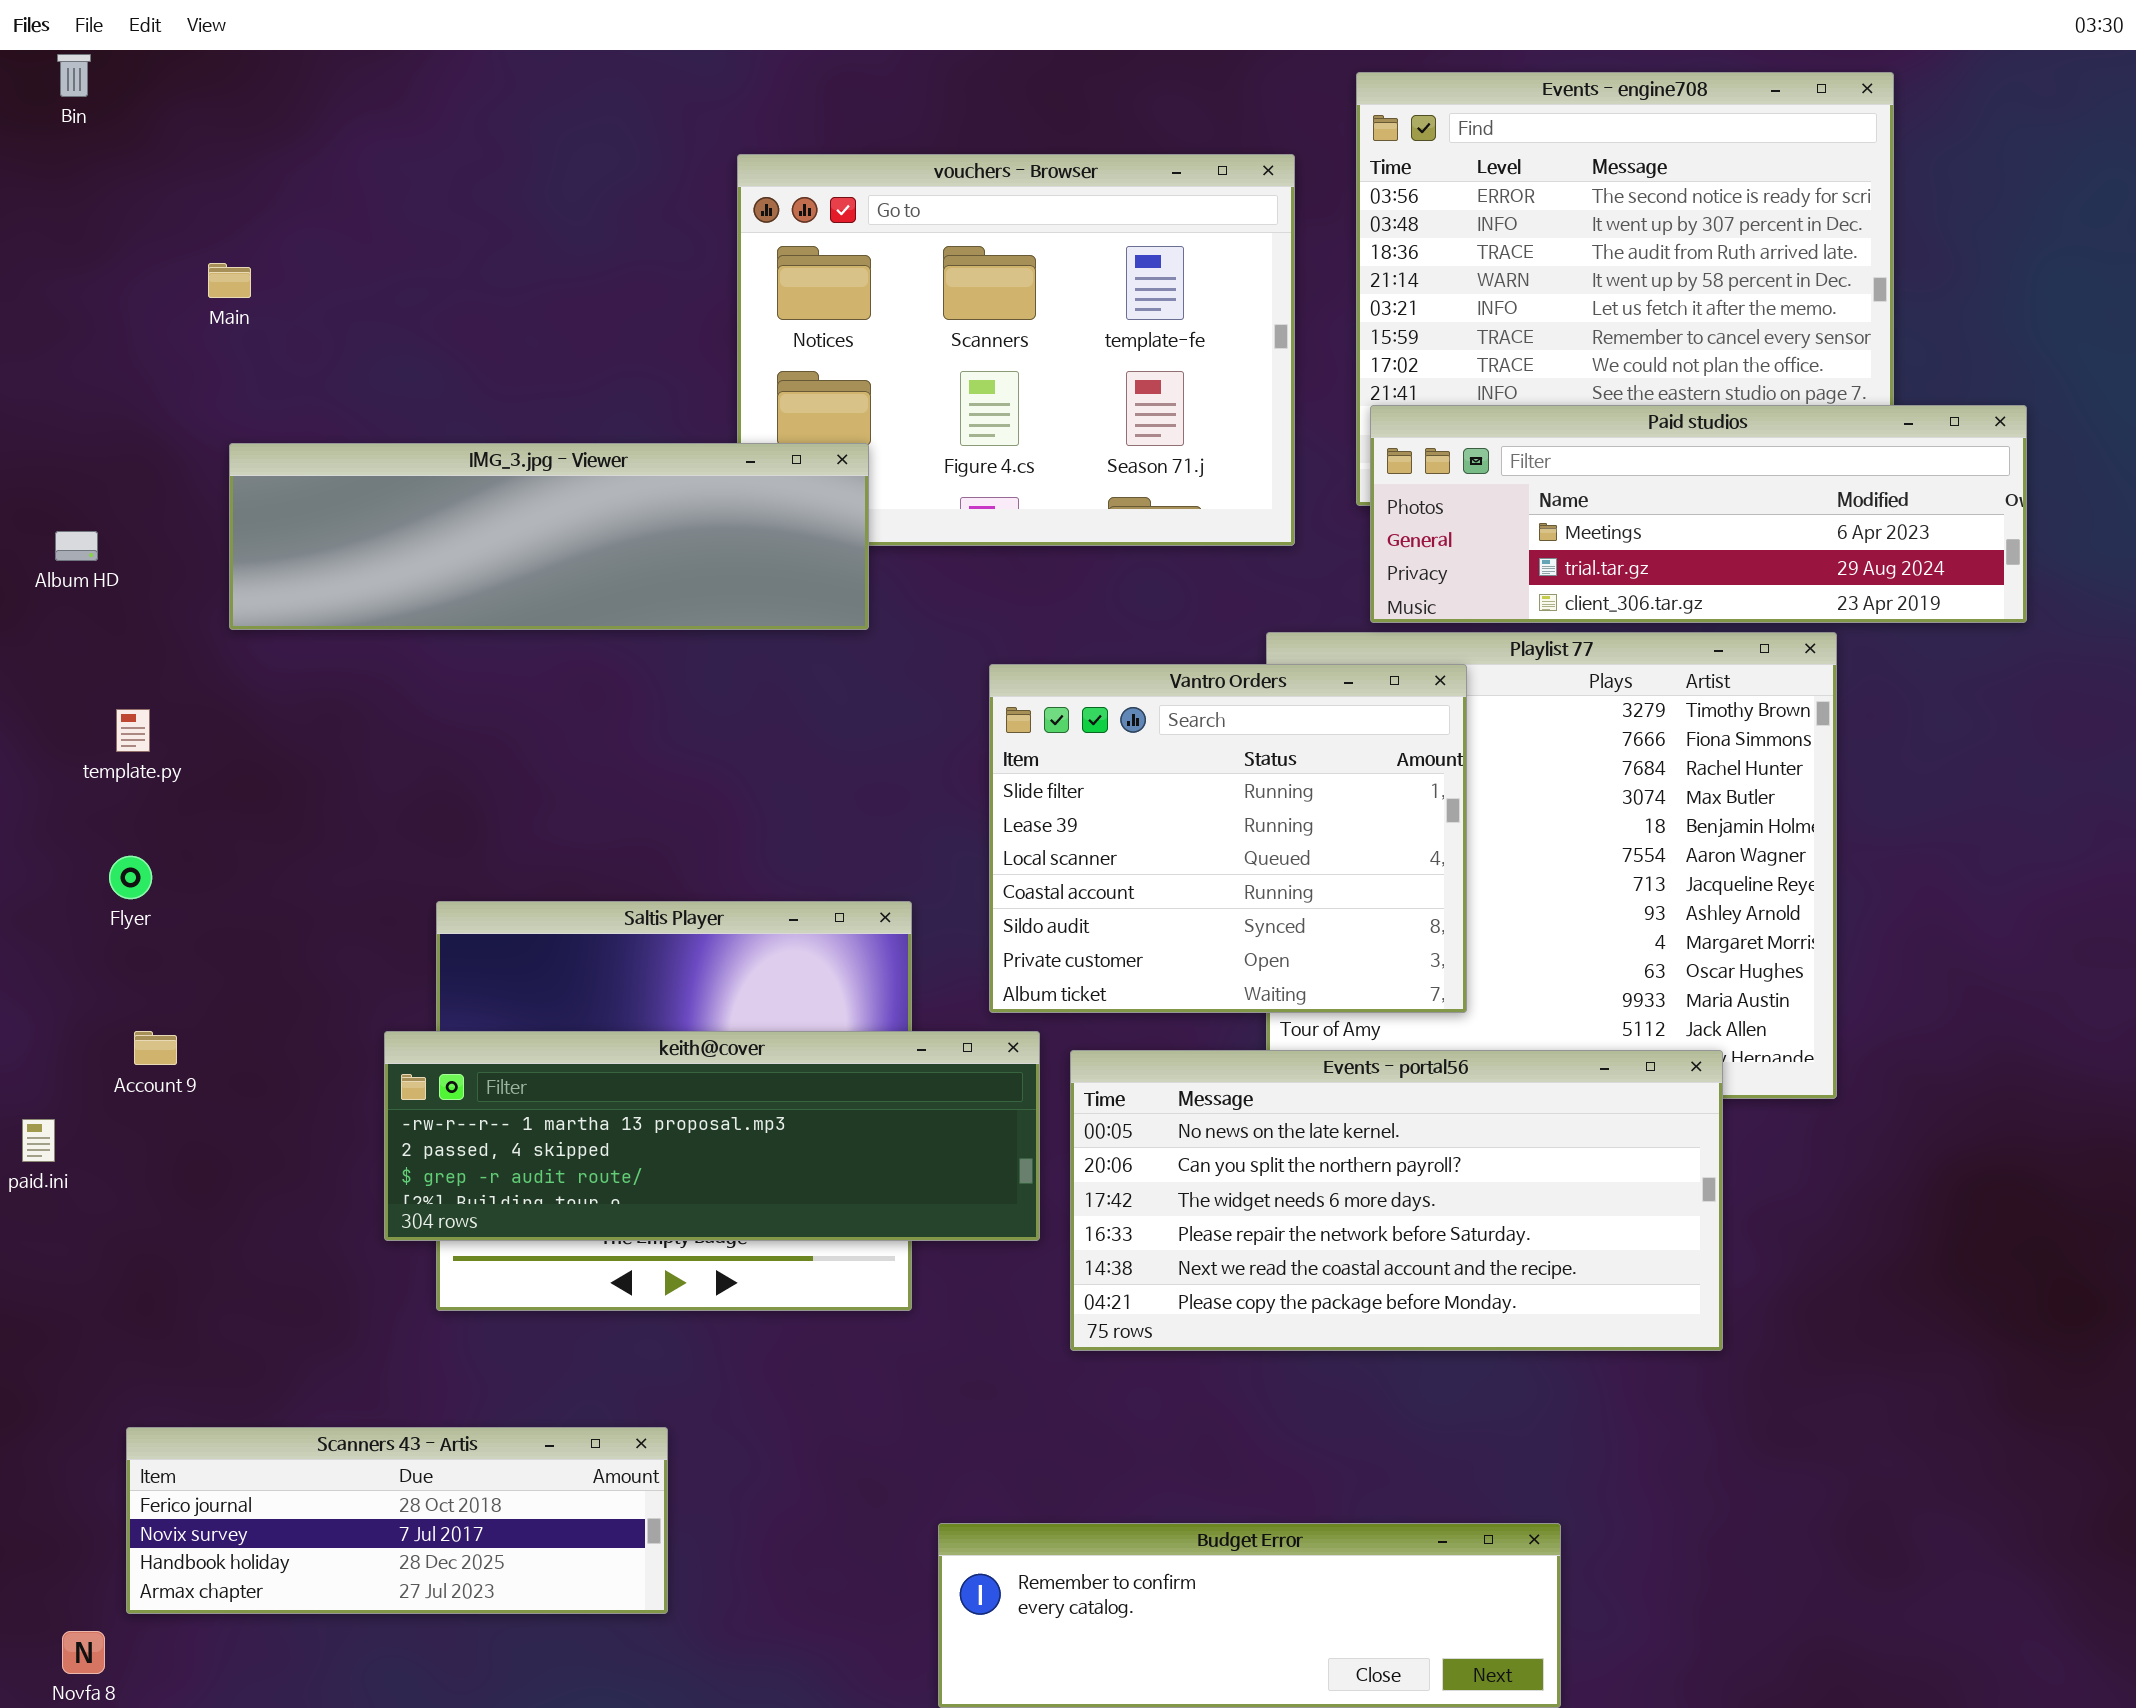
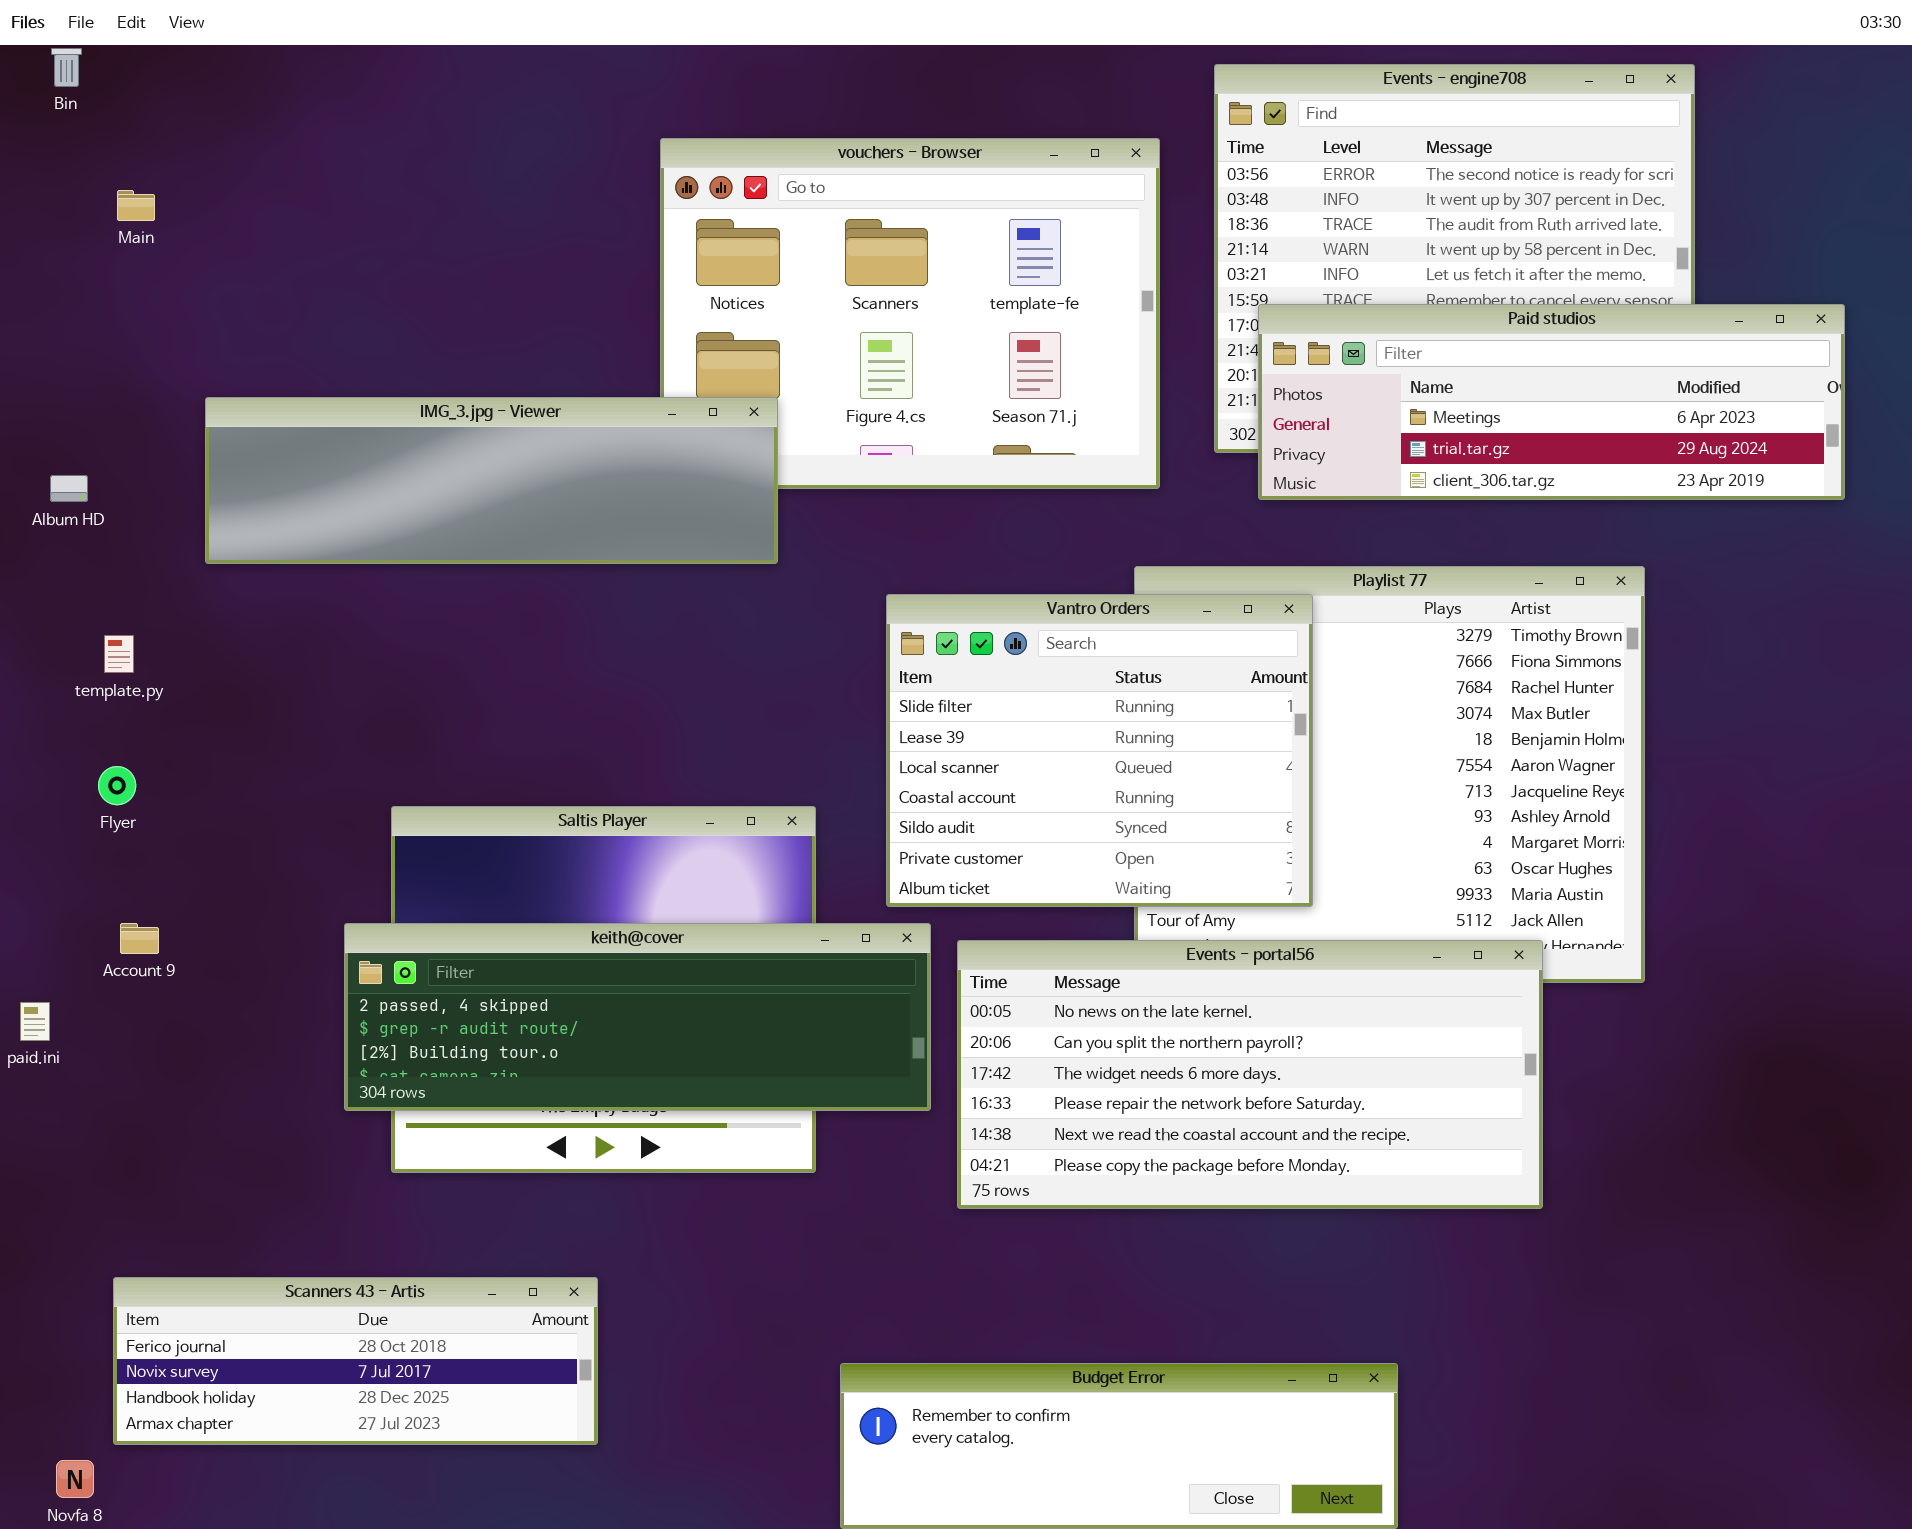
Main: [208,263,251,298] -> [117,190,155,221], moved
Paid studios: [1370,405,2027,623] -> [1258,304,1845,500], moved
keith@cover: [384,1031,1040,1241] -> [344,923,931,1111], scrolled down 1 row

